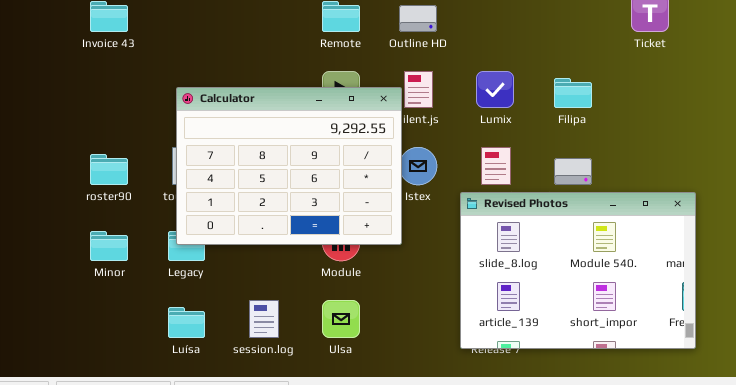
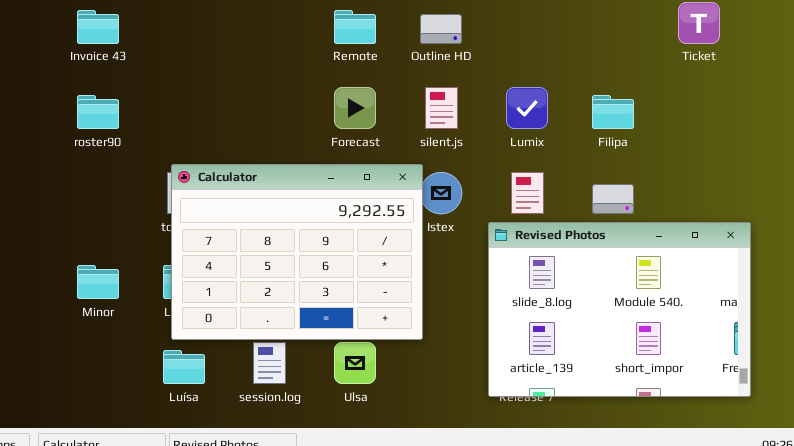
Calculator: [176,87,402,245] -> [171,164,423,340], moved
roster90: [90,154,128,185] -> [77,95,119,129], moved

